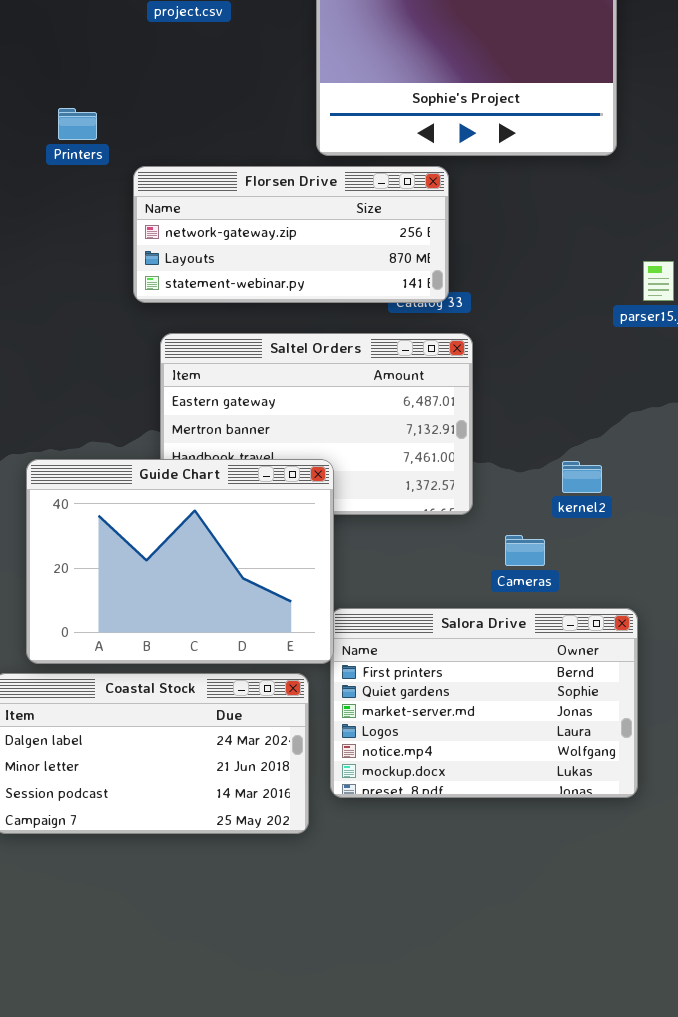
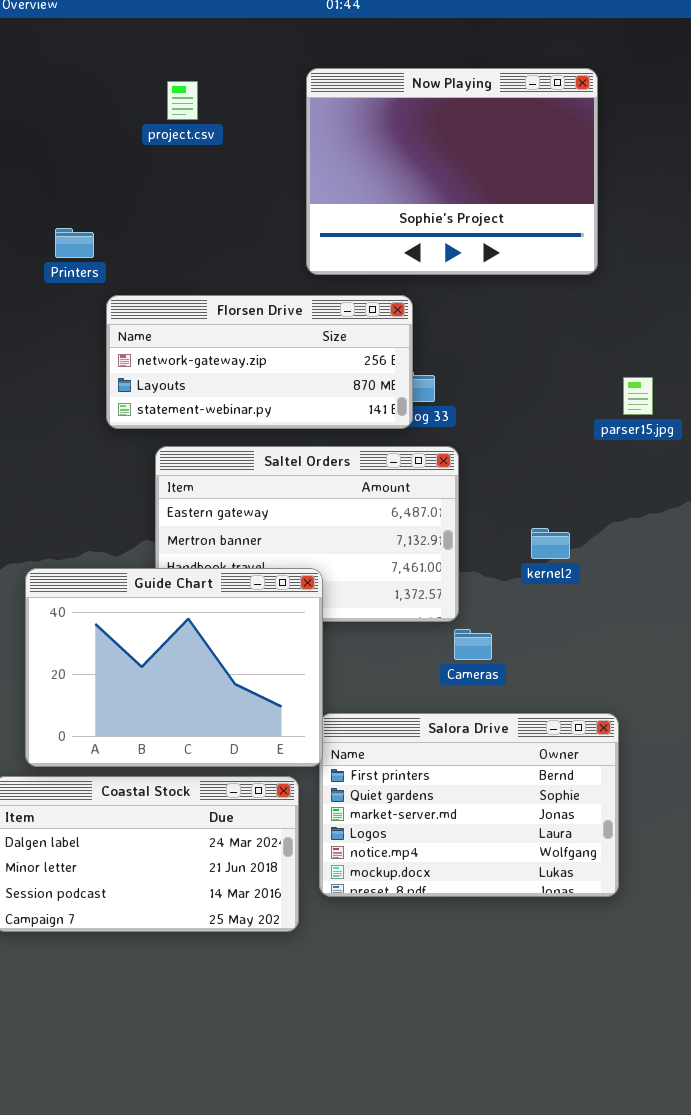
Florsen Drive: [133,166,449,303] -> [106,295,413,429], moved
kernel2: [562,461,602,493] -> [531,528,570,559], moved
Cameras: [505,535,545,566] -> [454,629,492,660], moved

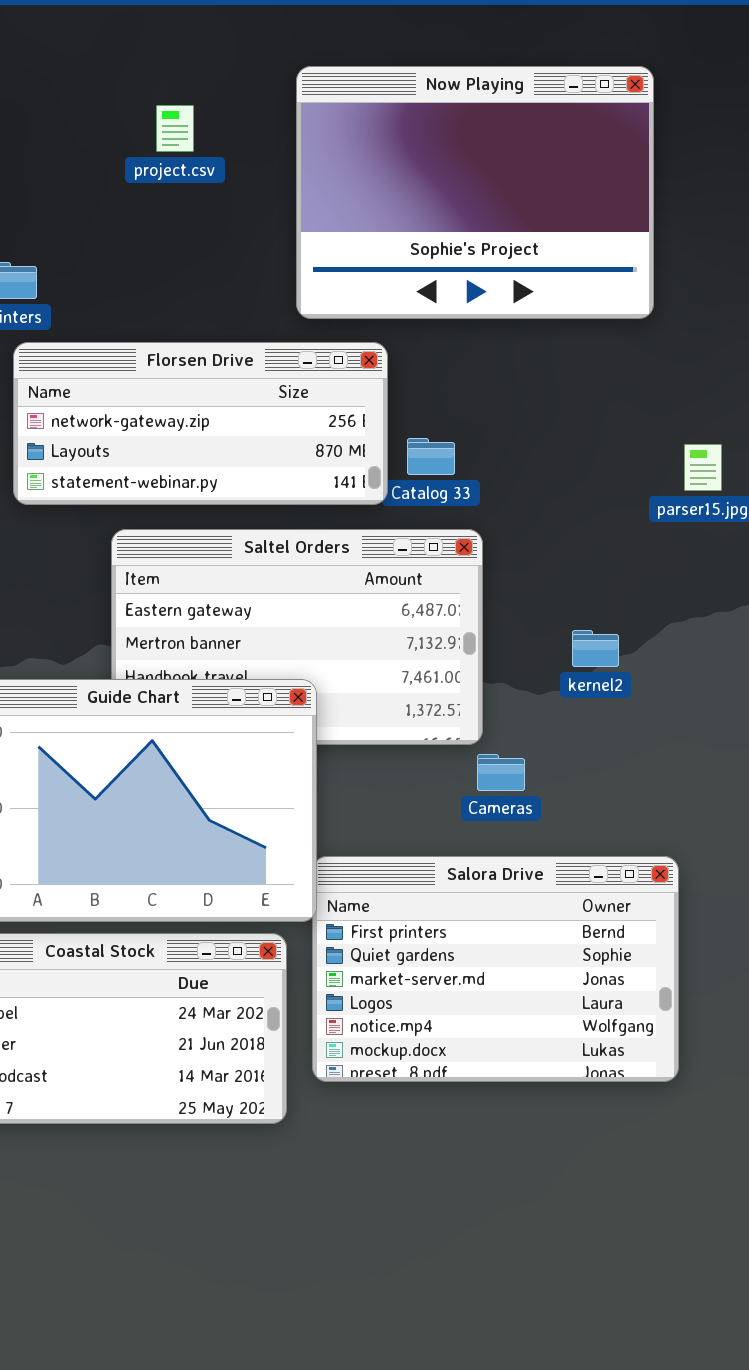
project.csv: [167,81,198,120] -> [156,105,194,152], moved
Florsen Drive: [106,295,413,429] -> [13,342,388,505], moved

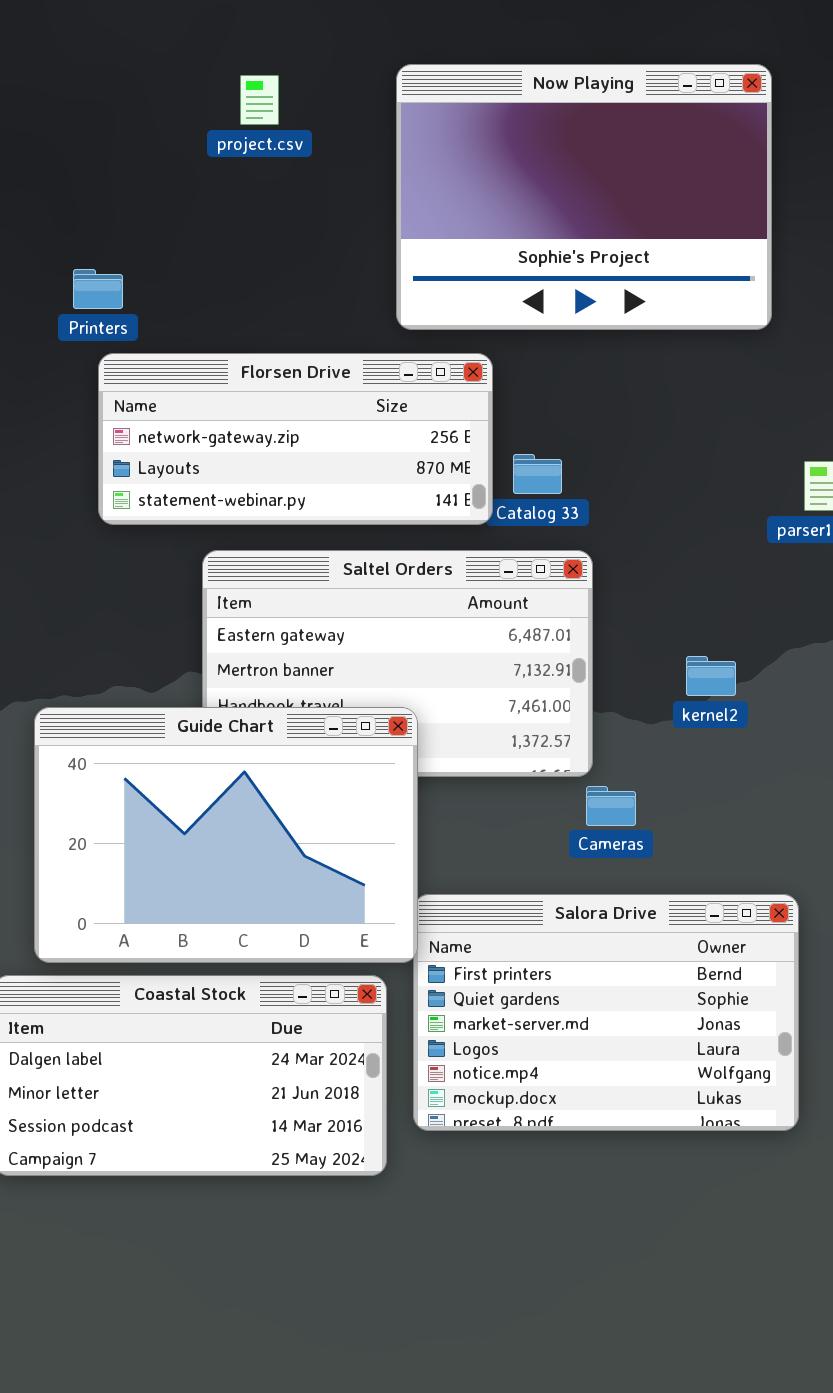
project.csv: [156,105,194,152] -> [240,75,279,125], moved

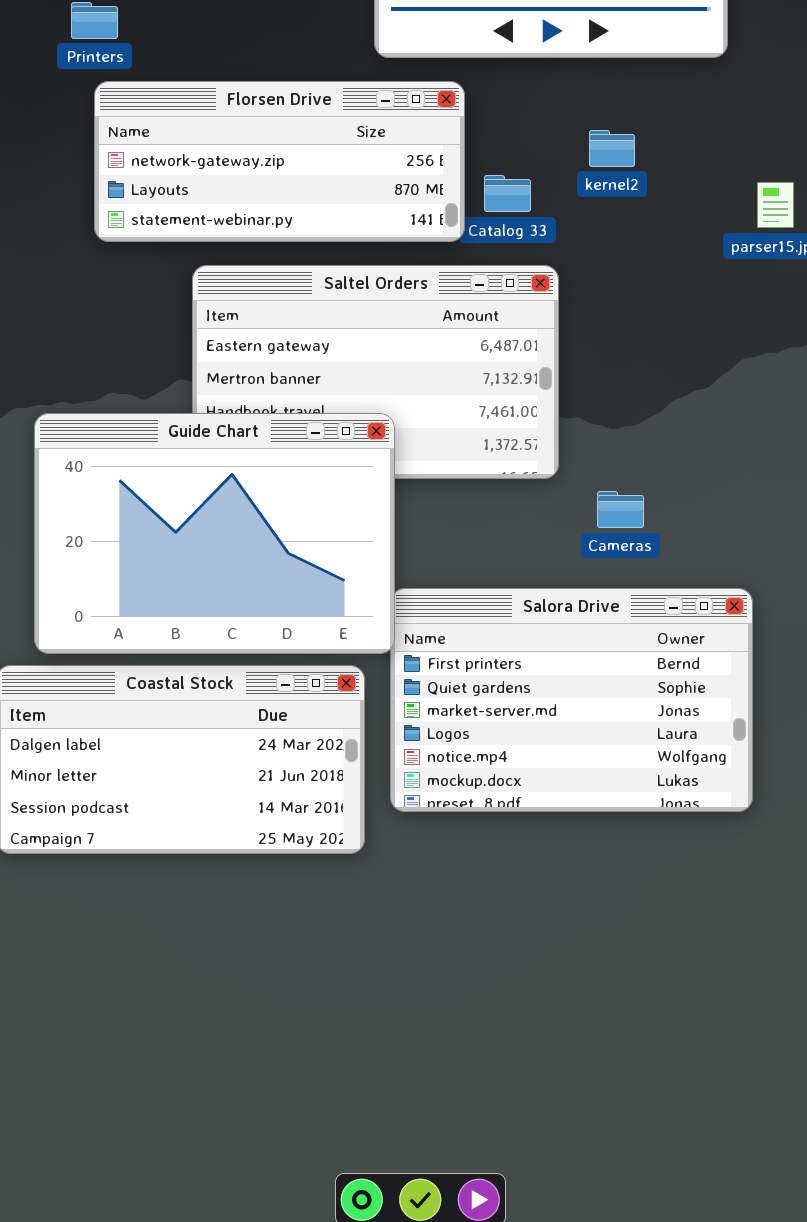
kernel2: [686,656,736,696] -> [589,130,635,167], moved
Cameras: [586,786,636,826] -> [597,491,644,528], moved

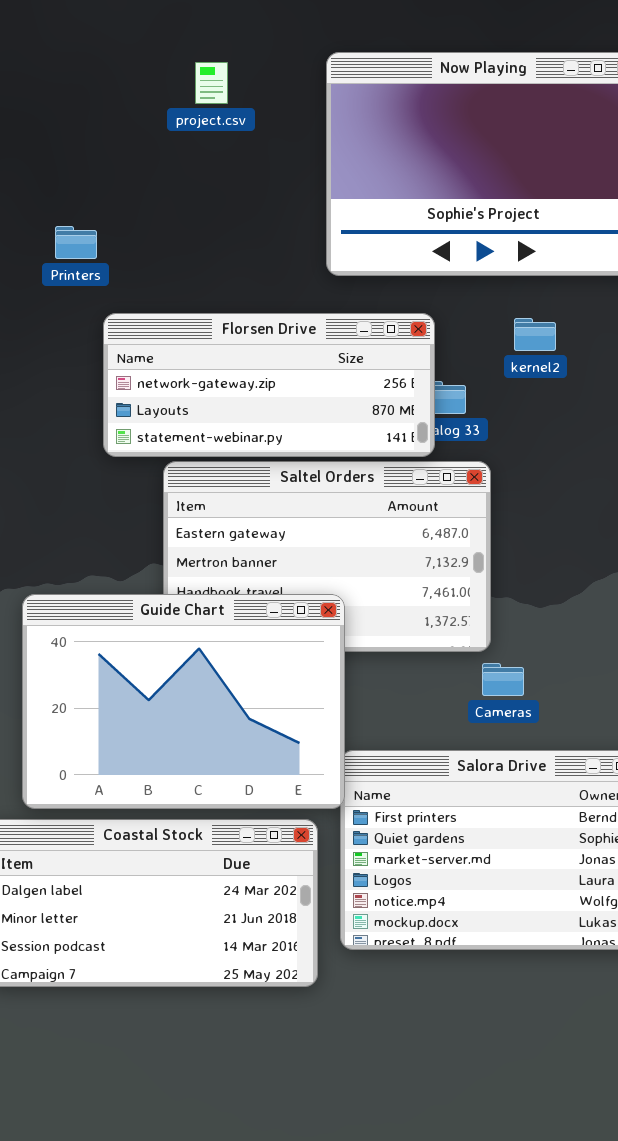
Florsen Drive: [94,81,465,242] -> [103,313,435,457], moved
kernel2: [589,130,635,167] -> [514,318,556,351], moved
Cameras: [597,491,644,528] -> [482,663,524,696], moved

